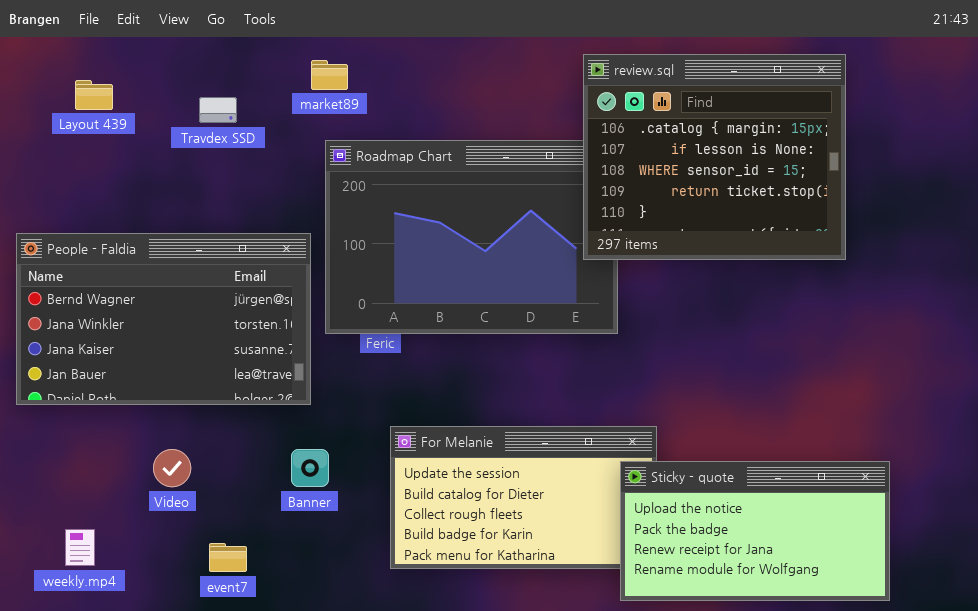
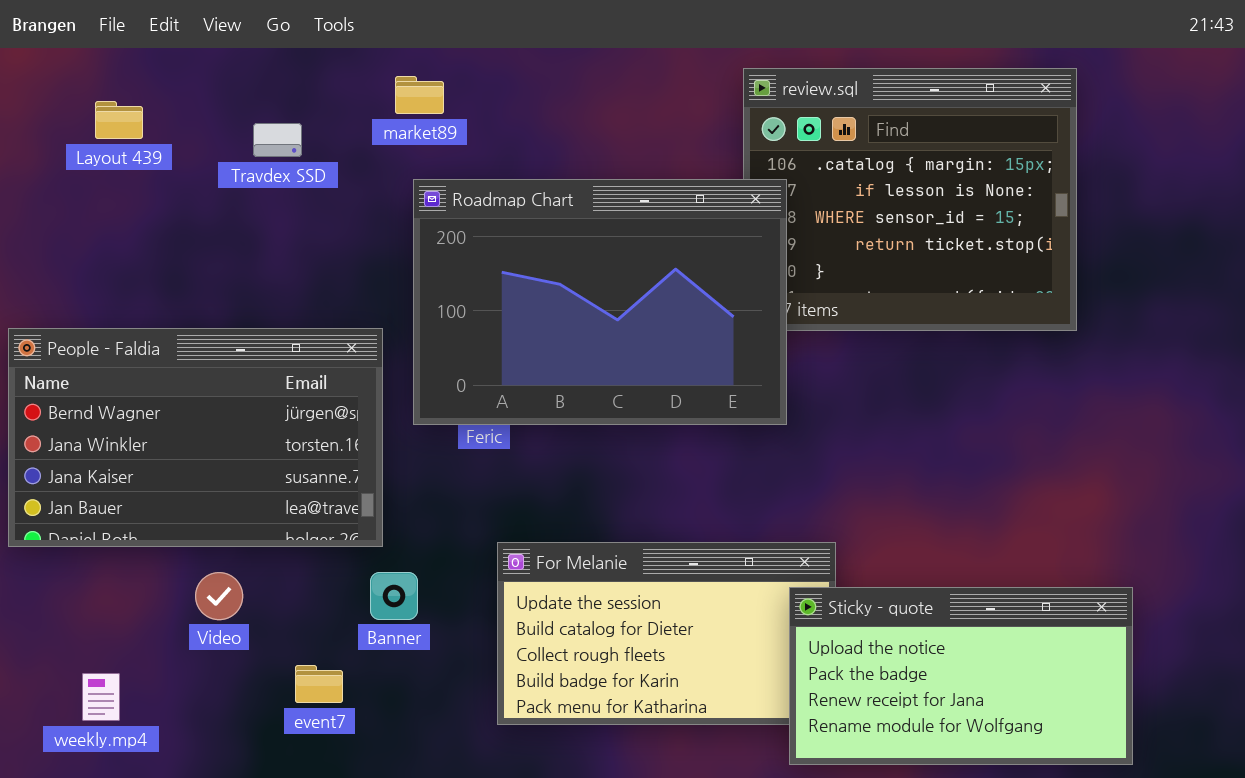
Roadmap Chart: [325,140,618,334] -> [413,179,787,425], raised
People - Faldia: [16,233,311,405] -> [8,328,383,547], moved
event7: [209,543,247,572] -> [295,665,343,703], moved

